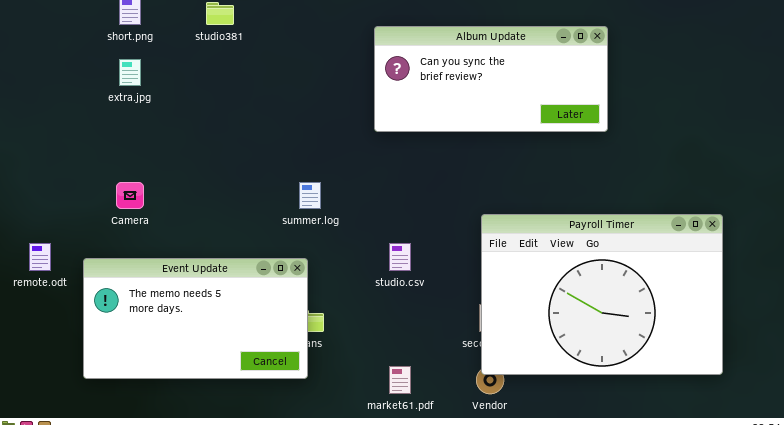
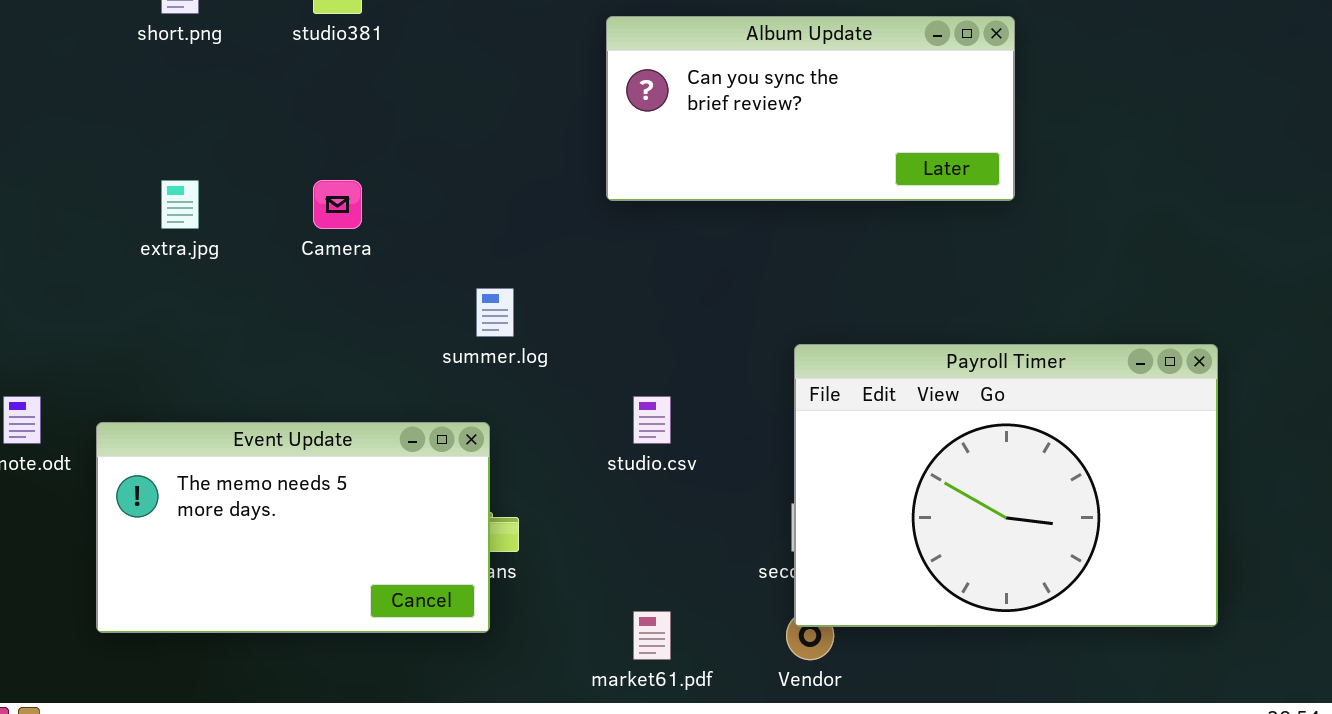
extra.jpg: [119,59,141,86] -> [161,180,199,229], moved
Camera: [116,182,144,209] -> [313,180,362,229], moved

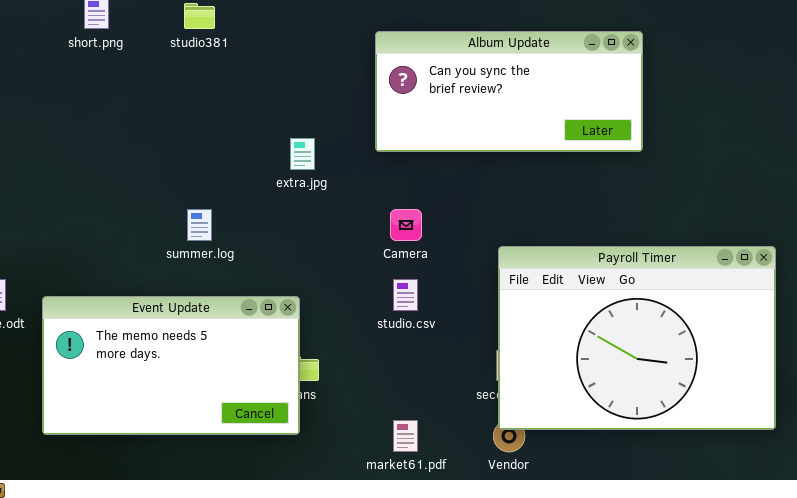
extra.jpg: [161,180,199,229] -> [290,138,315,170], moved
Camera: [313,180,362,229] -> [390,209,422,241], moved
summer.log: [476,288,514,337] -> [187,209,212,241], moved

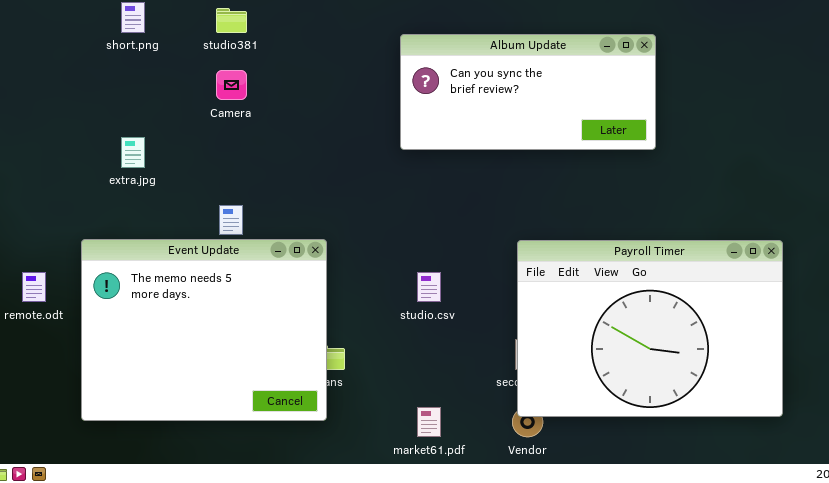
extra.jpg: [290,138,315,170] -> [121,137,145,168], moved
Camera: [390,209,422,241] -> [216,70,247,100], moved
Event Update: [42,296,300,435] -> [81,239,327,421], resized

